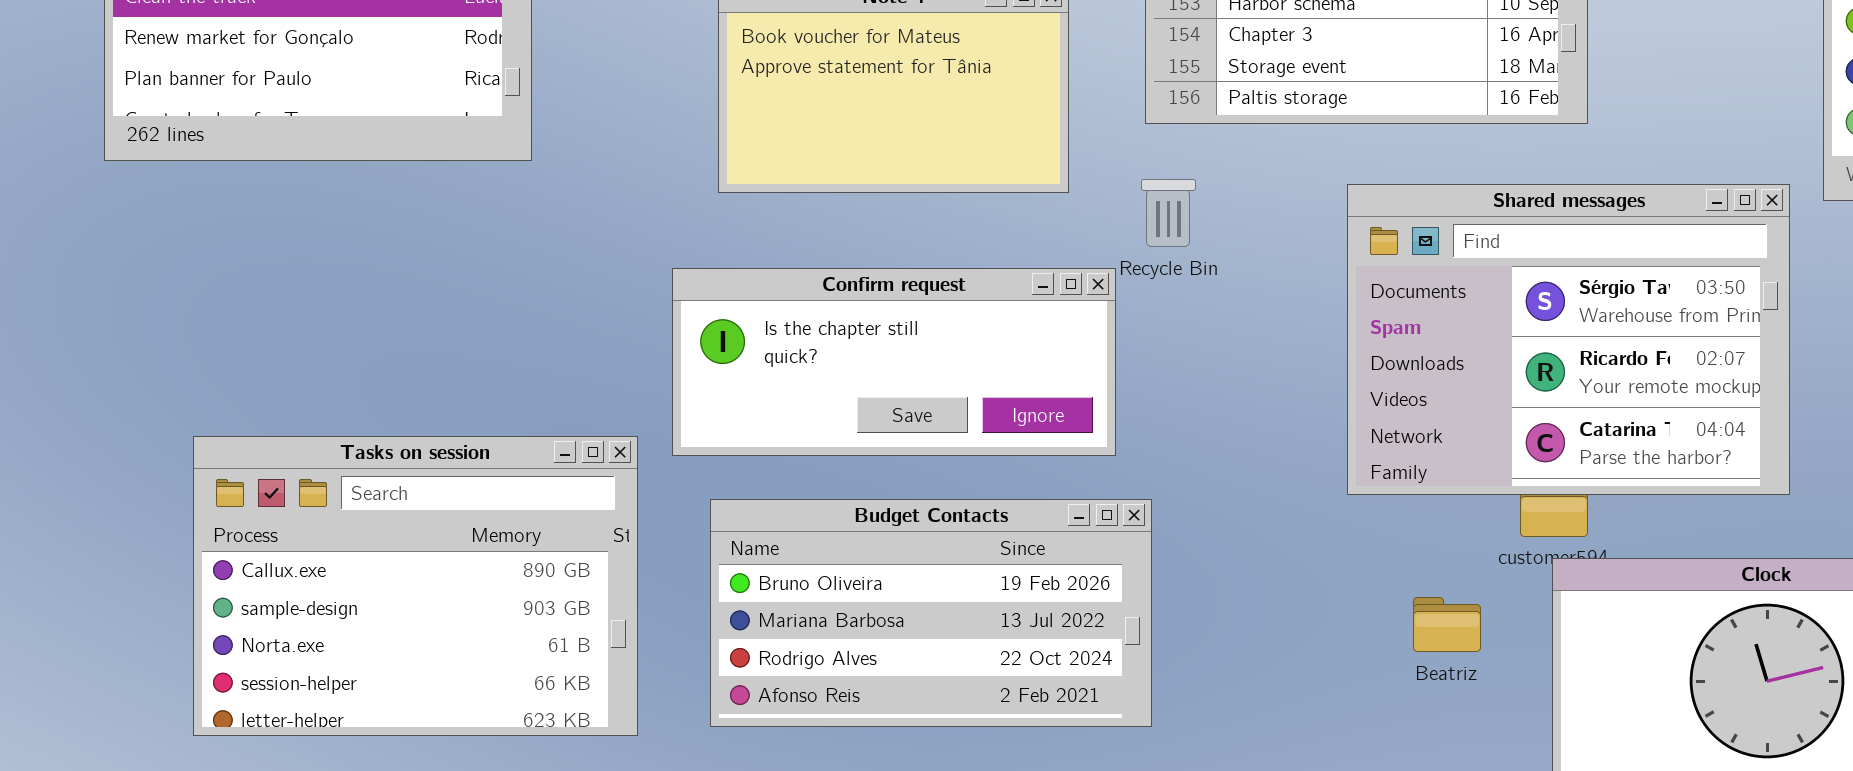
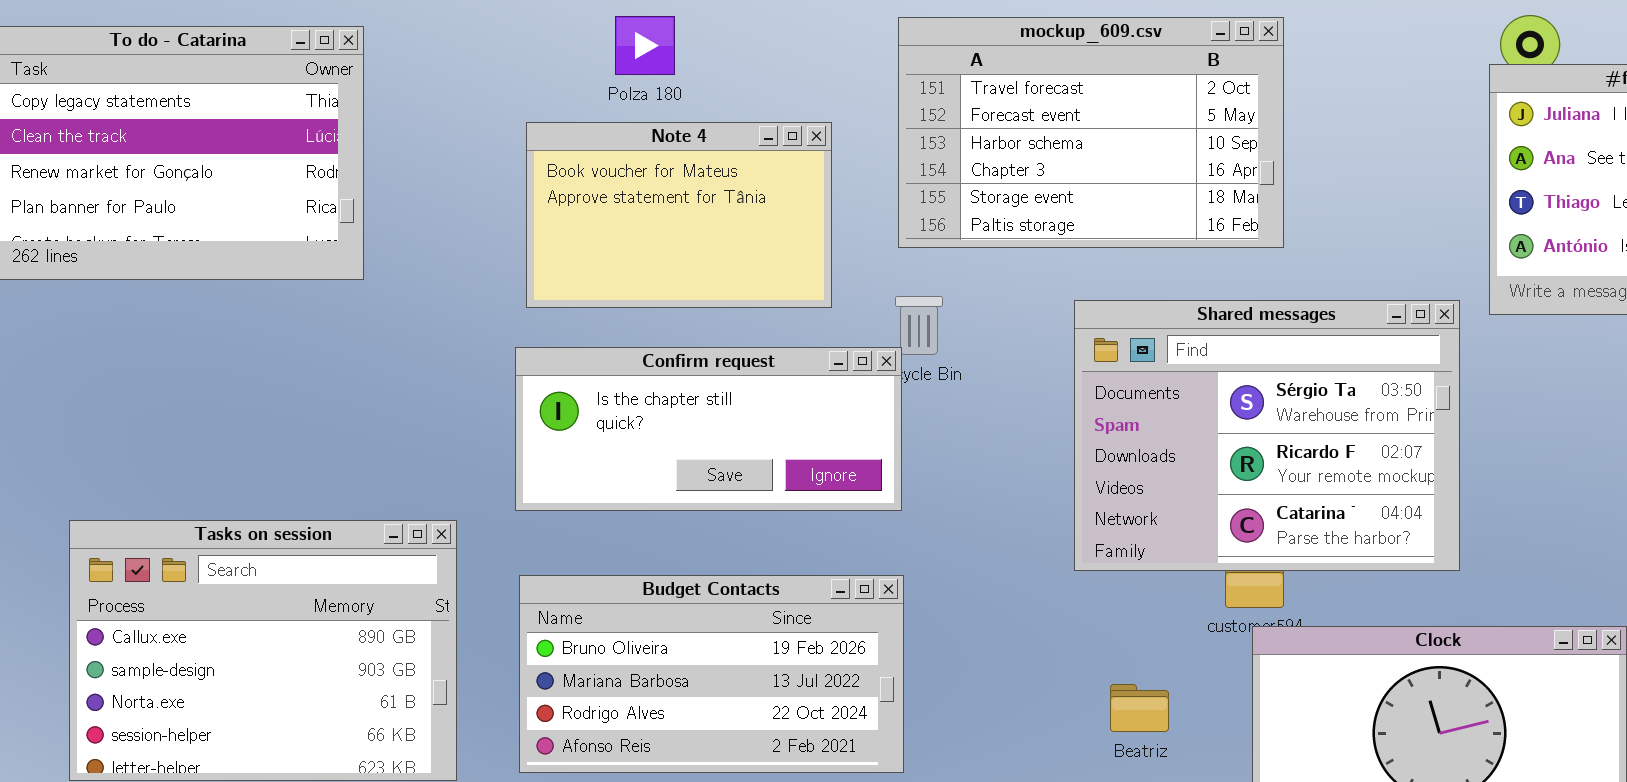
Confirm request: [672,268,1116,456] -> [515,347,902,511], moved
Beatriz: [1413,597,1481,652] -> [1110,684,1169,732], moved

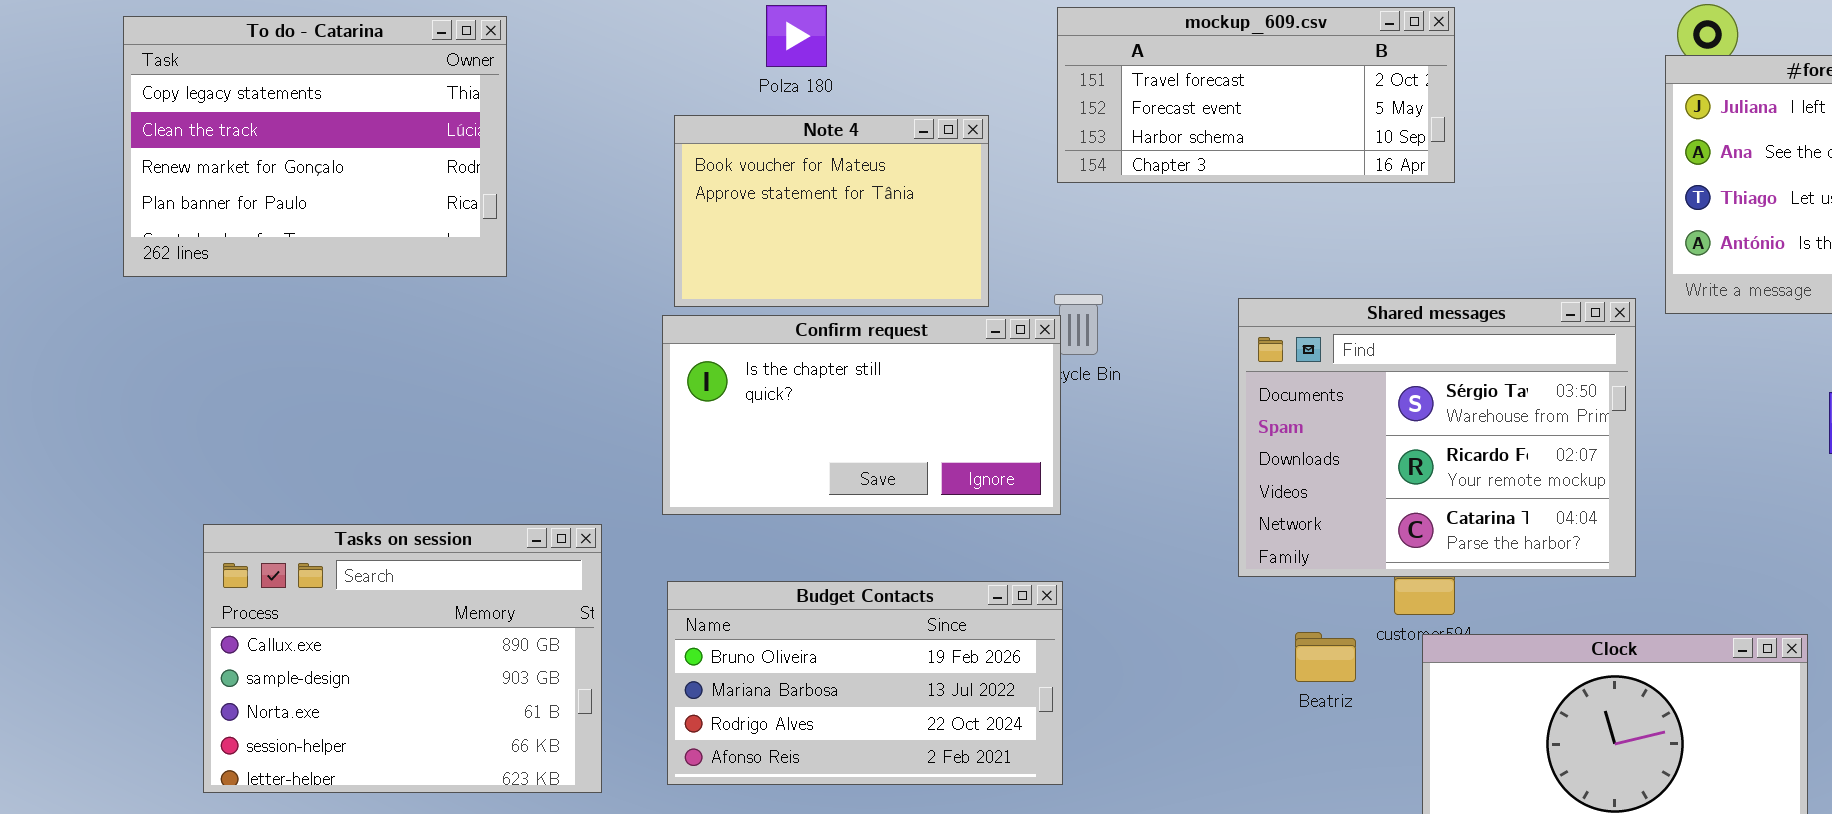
mockup_609.csv: [898,17,1284,248] -> [1057,7,1455,183], resized
Confirm request: [515,347,902,511] -> [662,315,1061,515], resized
Beatriz: [1110,684,1169,732] -> [1295,632,1356,682], moved

